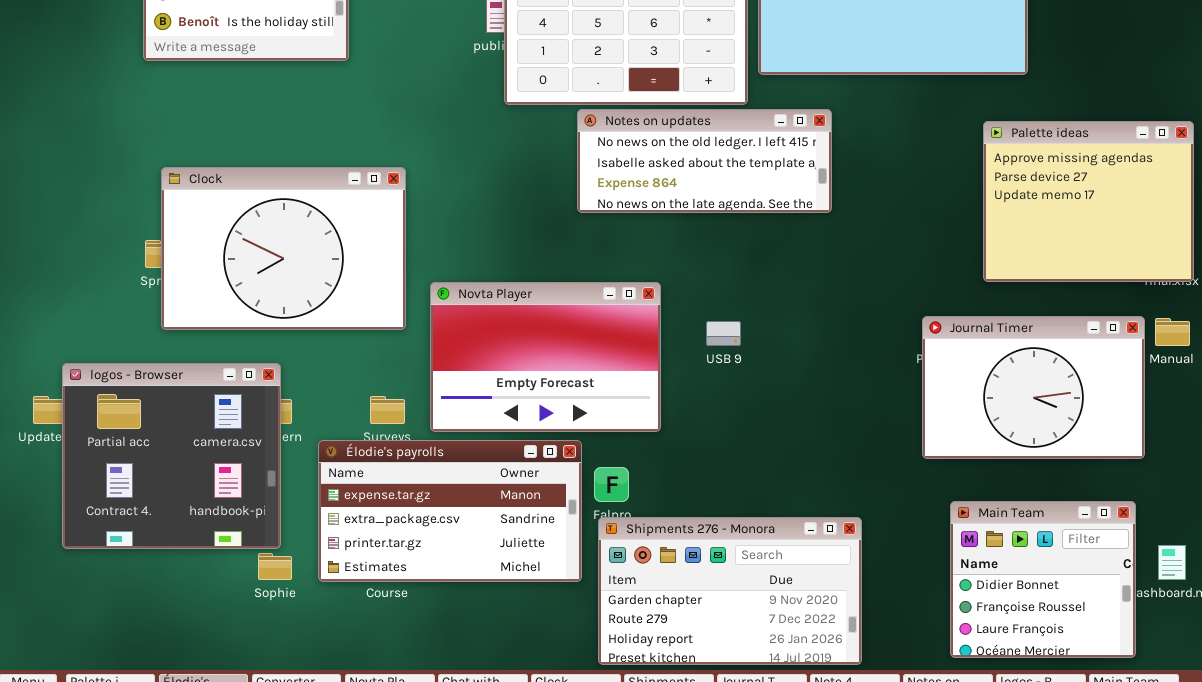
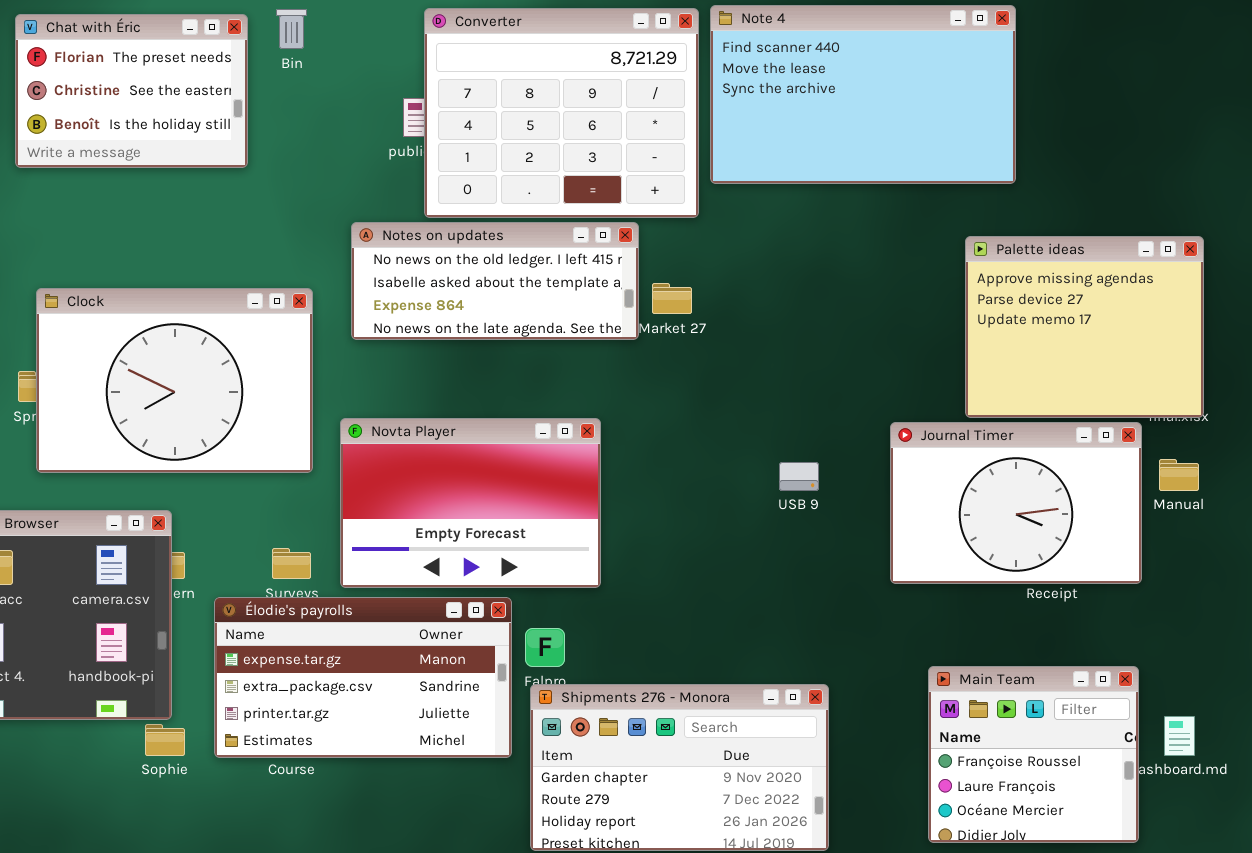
Notes on updates: [577,109,832,213] -> [351,222,639,340], moved
Journal Timer: [922,316,1145,459] -> [890,422,1142,584], moved
USB 9: [706,321,741,346] -> [779,462,819,491], moved
Main Team: [950,501,1136,658] -> [928,666,1139,843], scrolled down 1 row

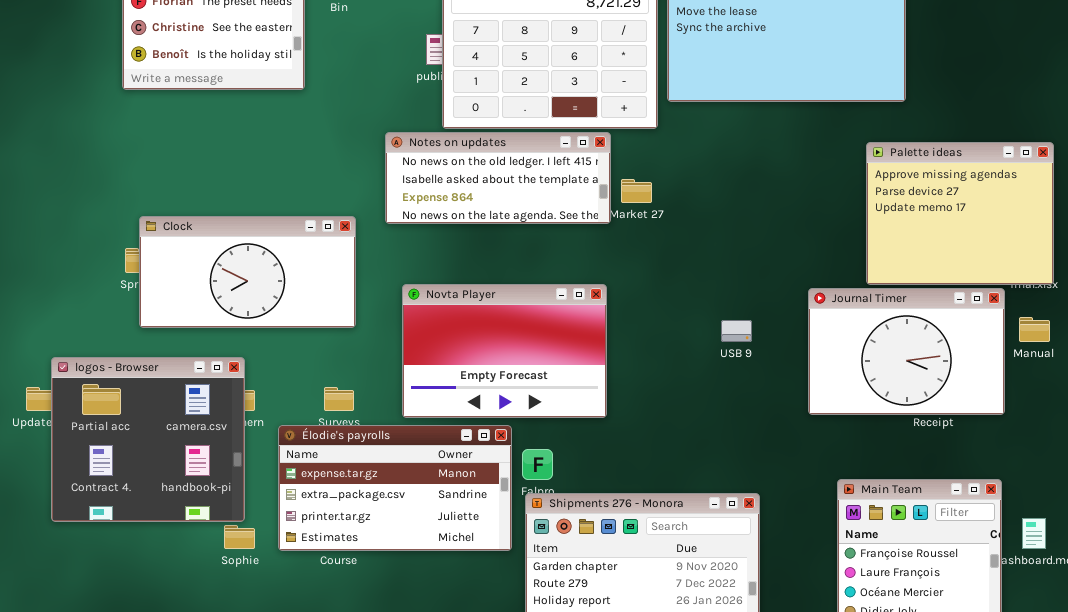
Clock: [36,288,313,473] -> [139,216,356,328], resized
Novta Player: [340,418,601,588] -> [402,284,607,418], moved

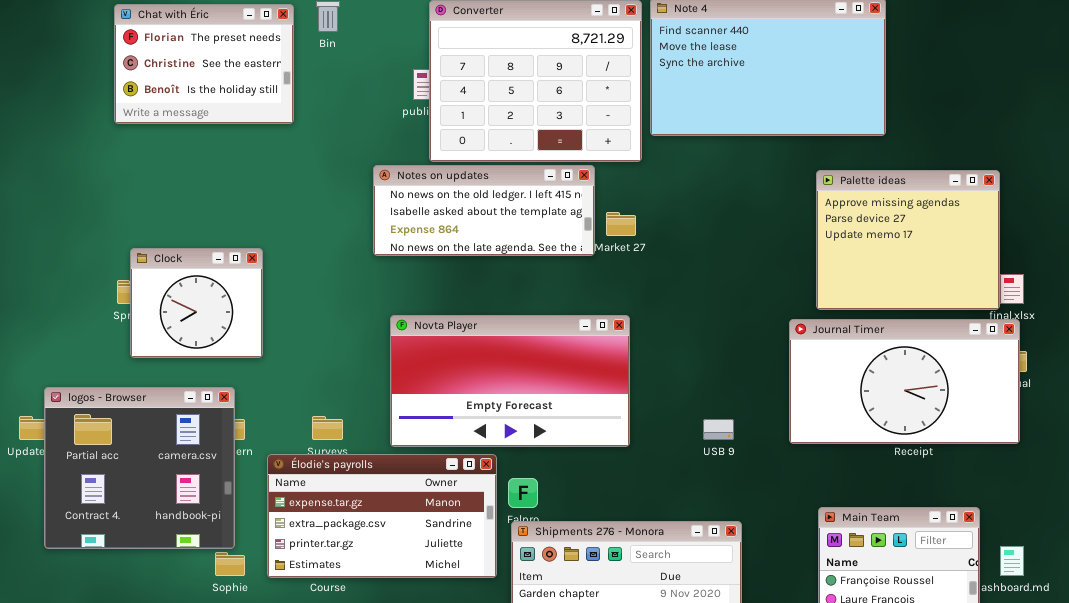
Palette ideas: [866,142,1054,285] -> [816,170,1000,310], moved
Clock: [139,216,356,328] -> [130,248,263,358], resized
Novta Player: [402,284,607,418] -> [390,315,630,447], resized
Journal Timer: [808,288,1005,415] -> [789,319,1020,444], resized
USB 9: [721,320,752,342] -> [703,419,734,440], moved

